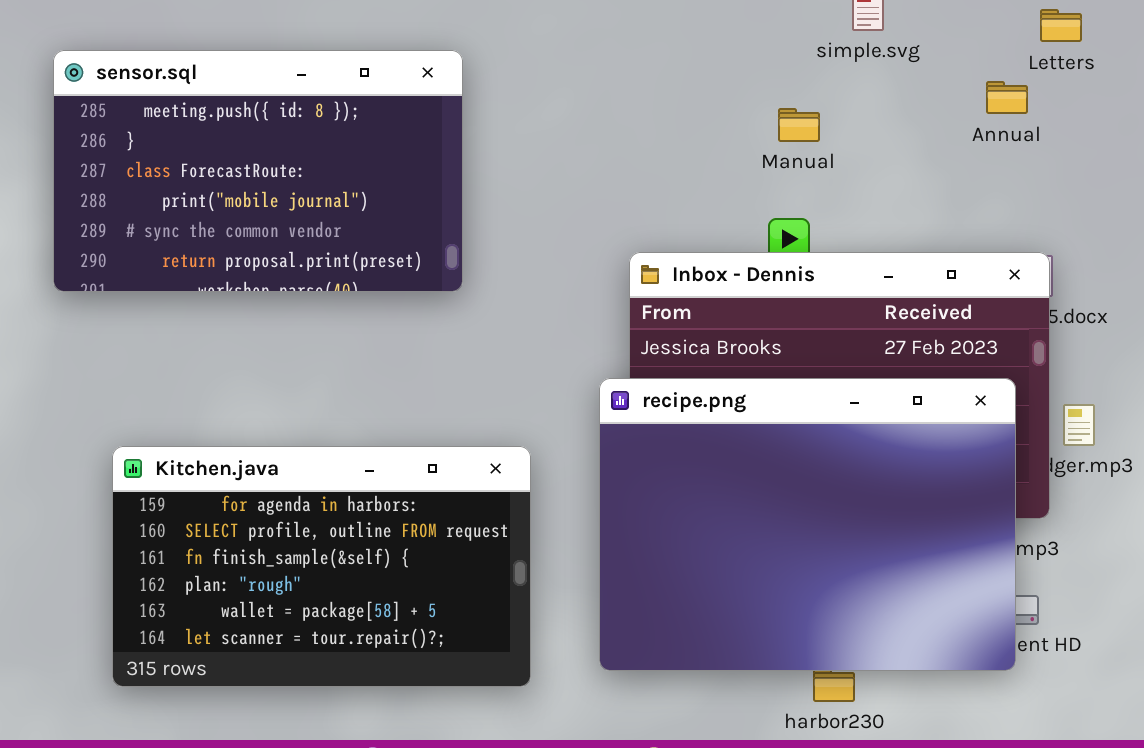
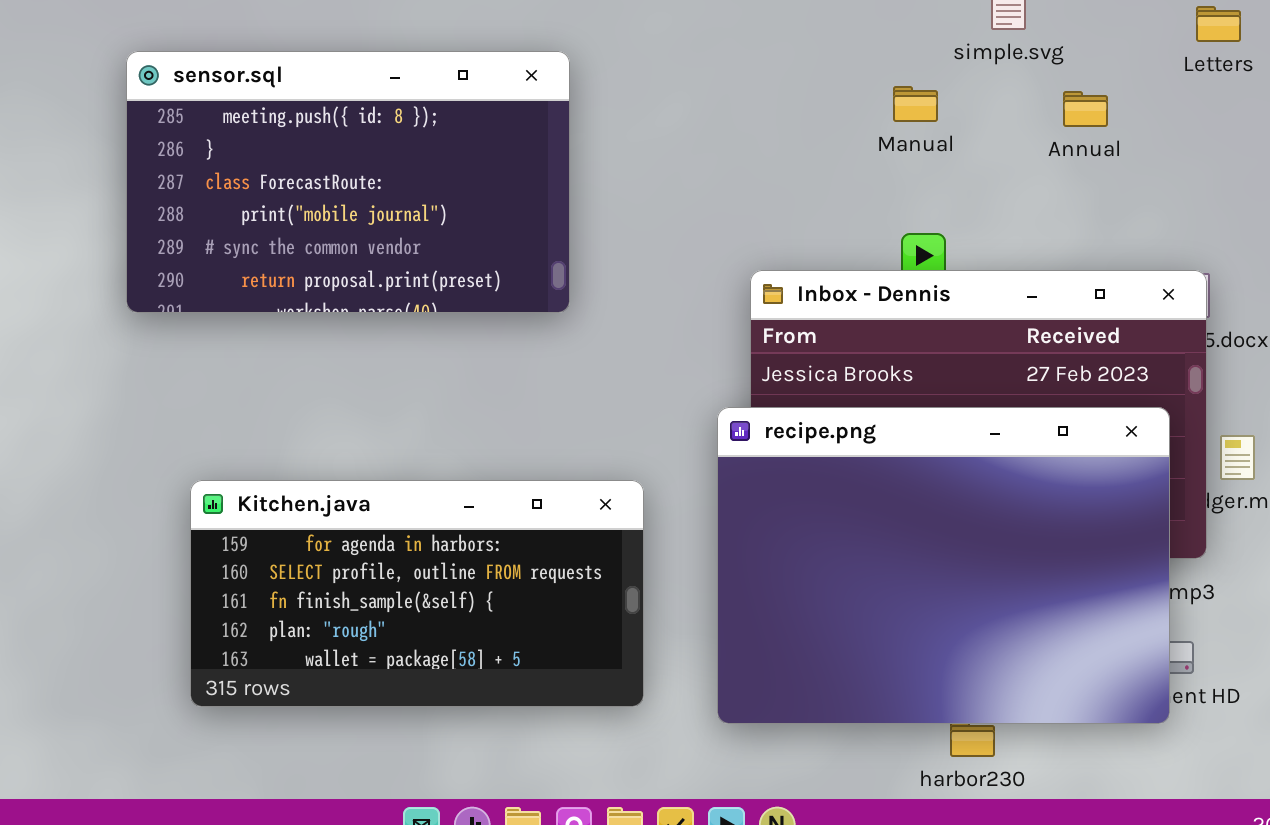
Annual: [986,81,1028,114] -> [1063,91,1108,127], moved
Manual: [778,108,820,142] -> [893,86,938,122], moved
Kitchen.java: [112,446,531,687] -> [190,480,644,707], resized

